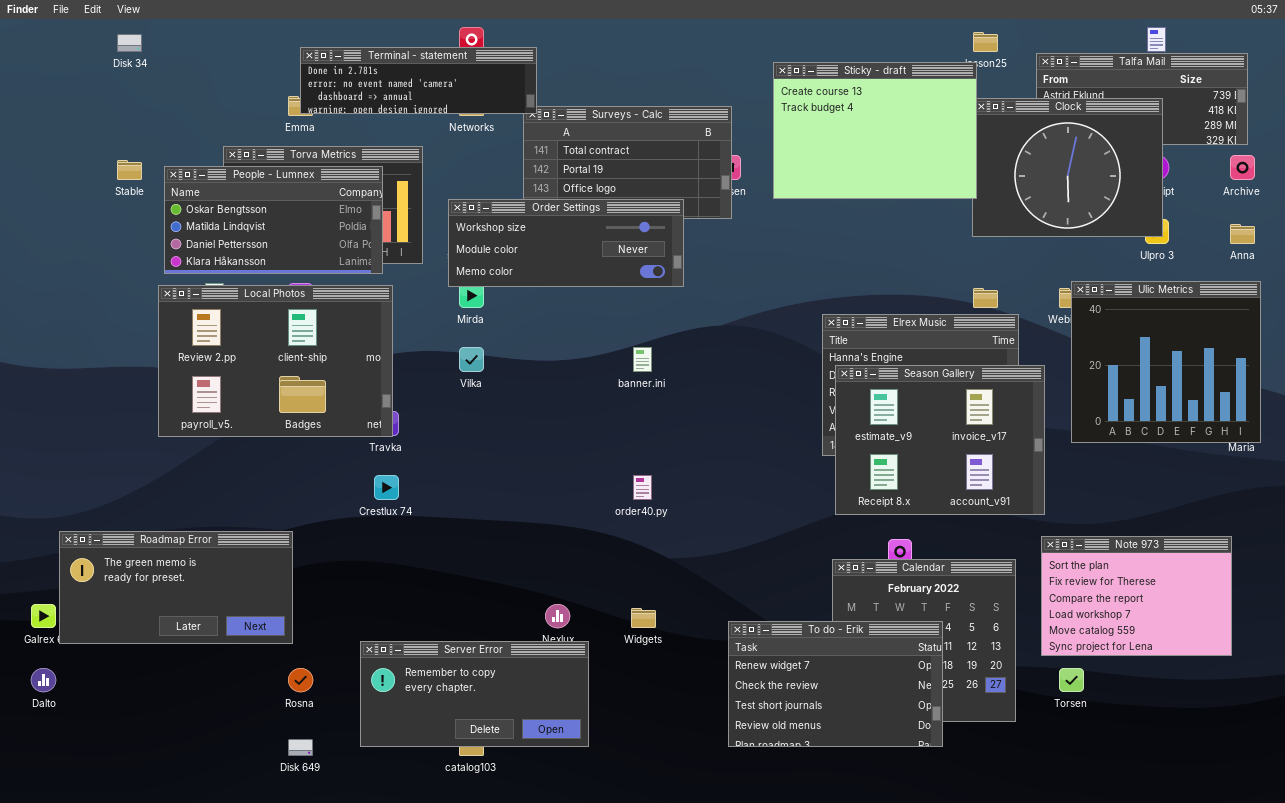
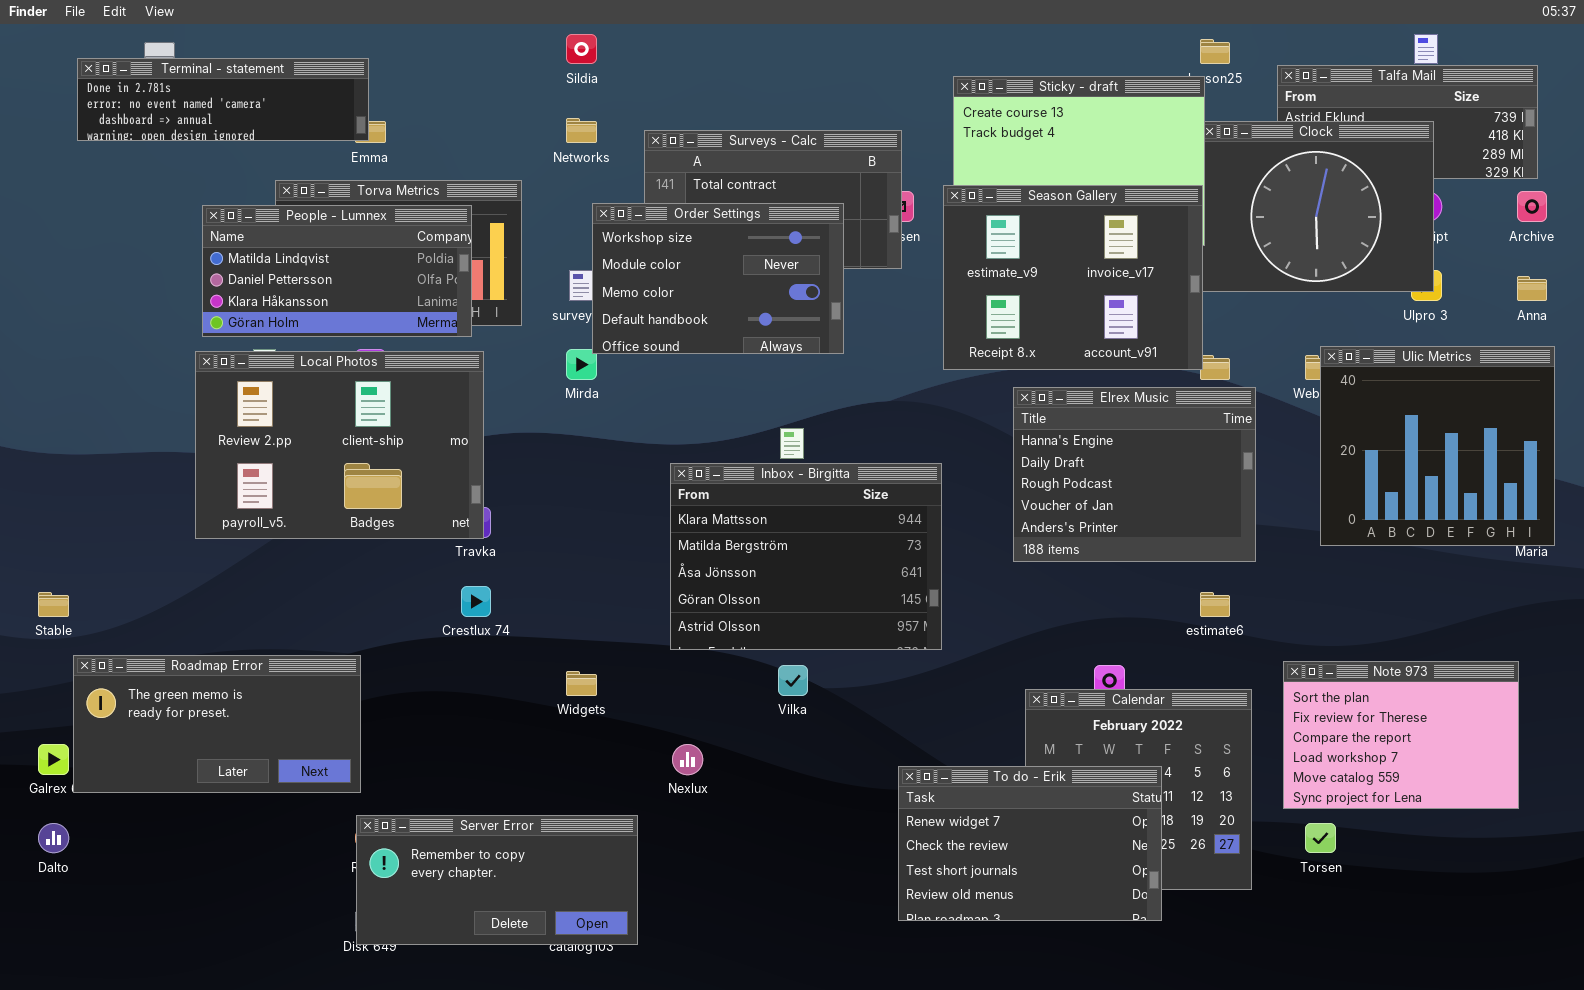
Terminal - statement: [300,47,537,114] -> [77,58,369,141], moved
Stable: [117,160,142,180] -> [38,592,69,617], moved
People - Lumnex: [164,166,383,274] -> [202,205,472,337], scrolled down 1 row
Order Settings: [448,199,684,287] -> [592,203,844,354], resized
Vilka: [459,347,484,372] -> [778,665,808,696], moved
Season Gallery: [835,365,1045,515] -> [943,185,1203,370], moved
Inbox - Birgitta: none -> [670,463,942,650], opened
Widgets: [631,608,656,628] -> [566,671,597,696], moved
Server Error: [360,641,589,747] -> [356,815,638,945], moved

